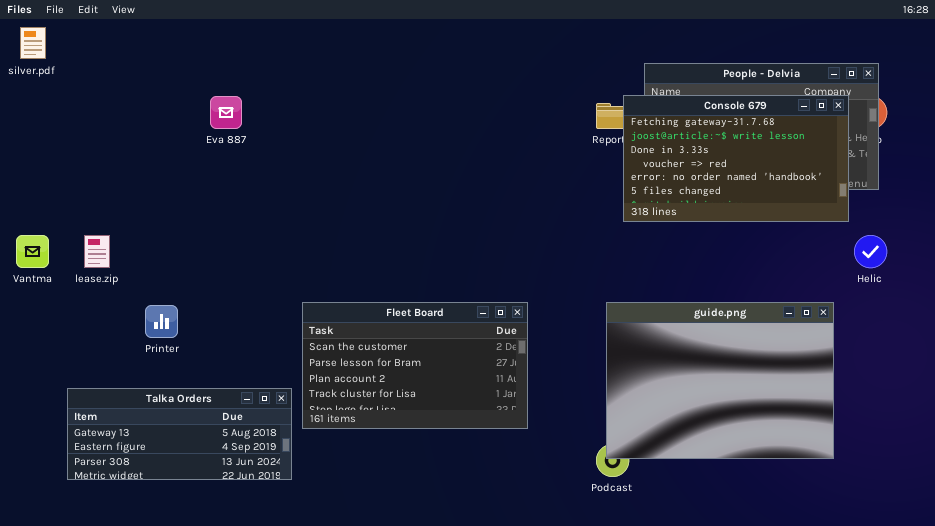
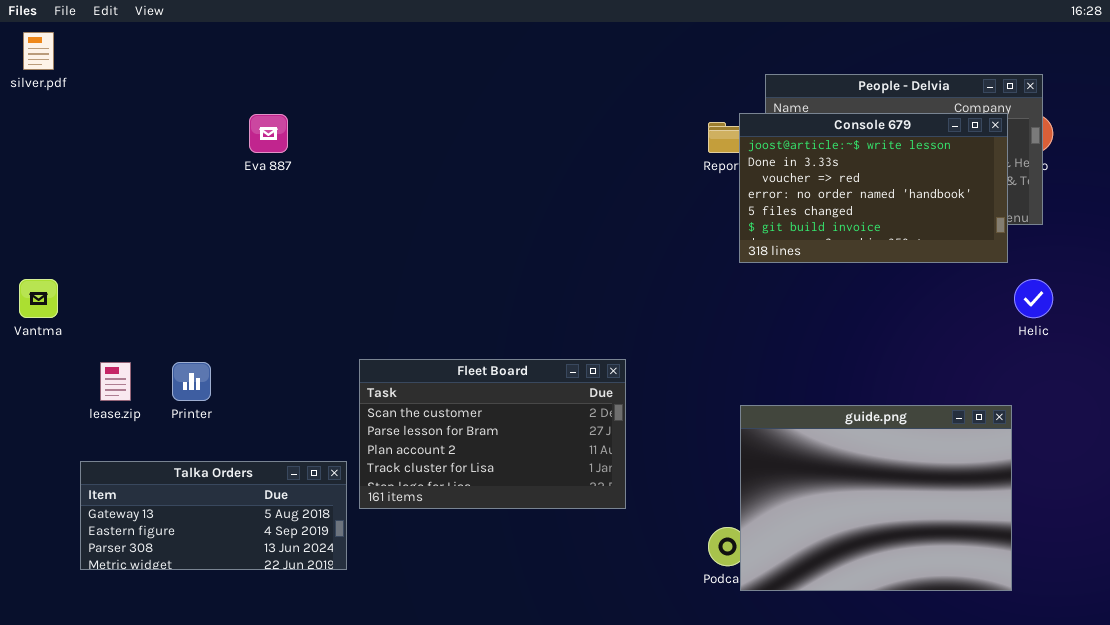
Console 679: [623,95,849,222] -> [739,113,1008,263], scrolled down 1 row
lease.zip: [84,235,110,268] -> [100,362,131,401], moved
guide.png: [606,302,834,459] -> [740,405,1012,591], moved

